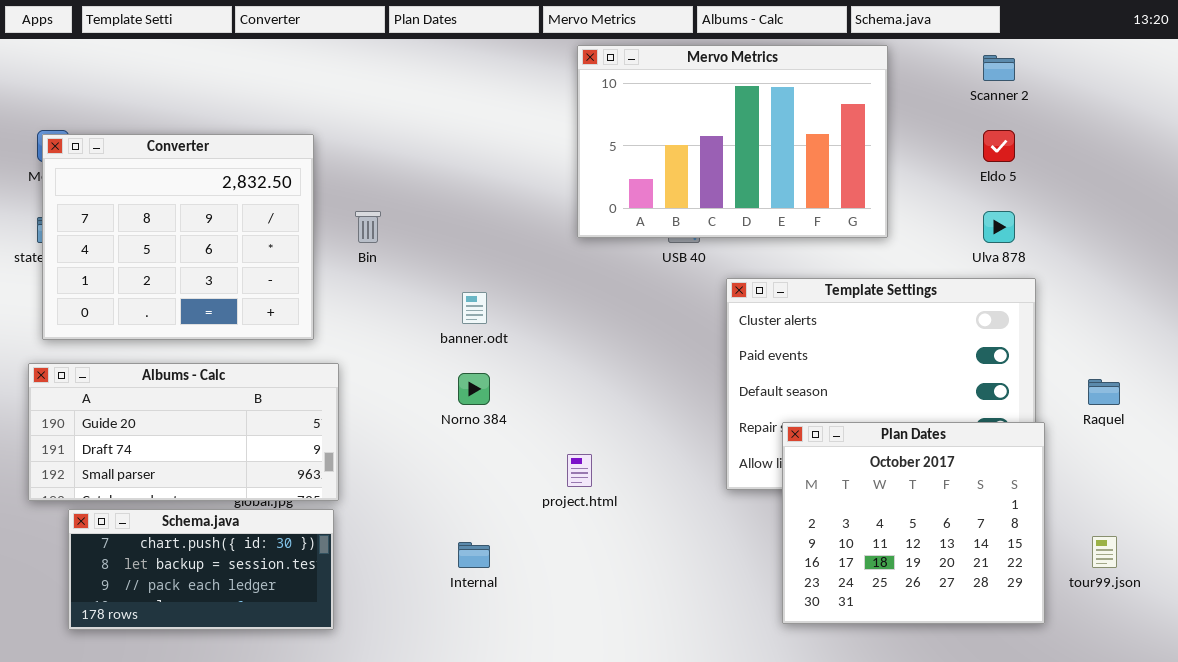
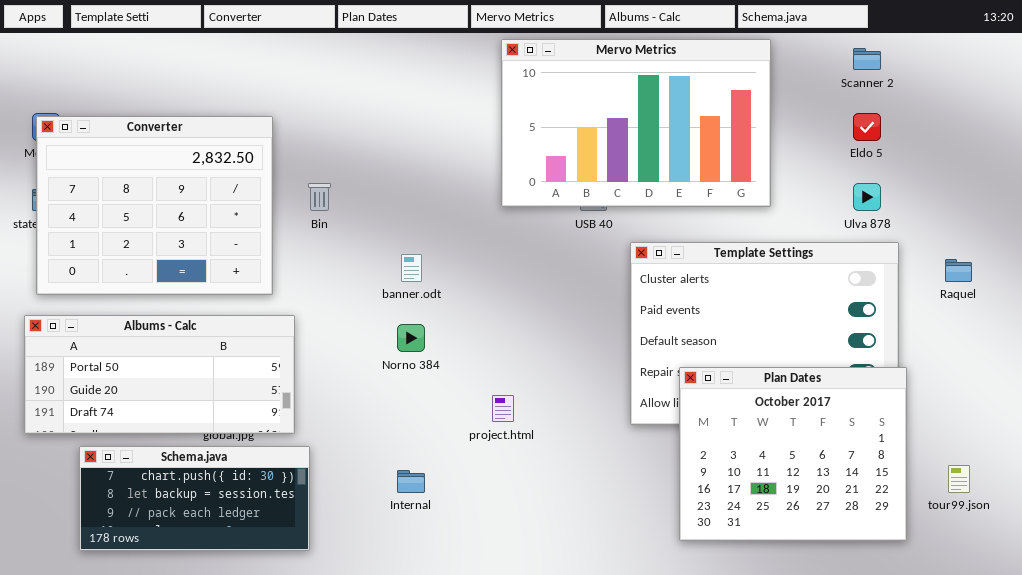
Albums - Calc: [28,363,339,501] -> [24,315,295,434], scrolled up 1 row
Raquel: [1088,379,1120,405] -> [945,259,972,282], moved
Schema.java: [68,509,334,630] -> [79,446,310,551], moved

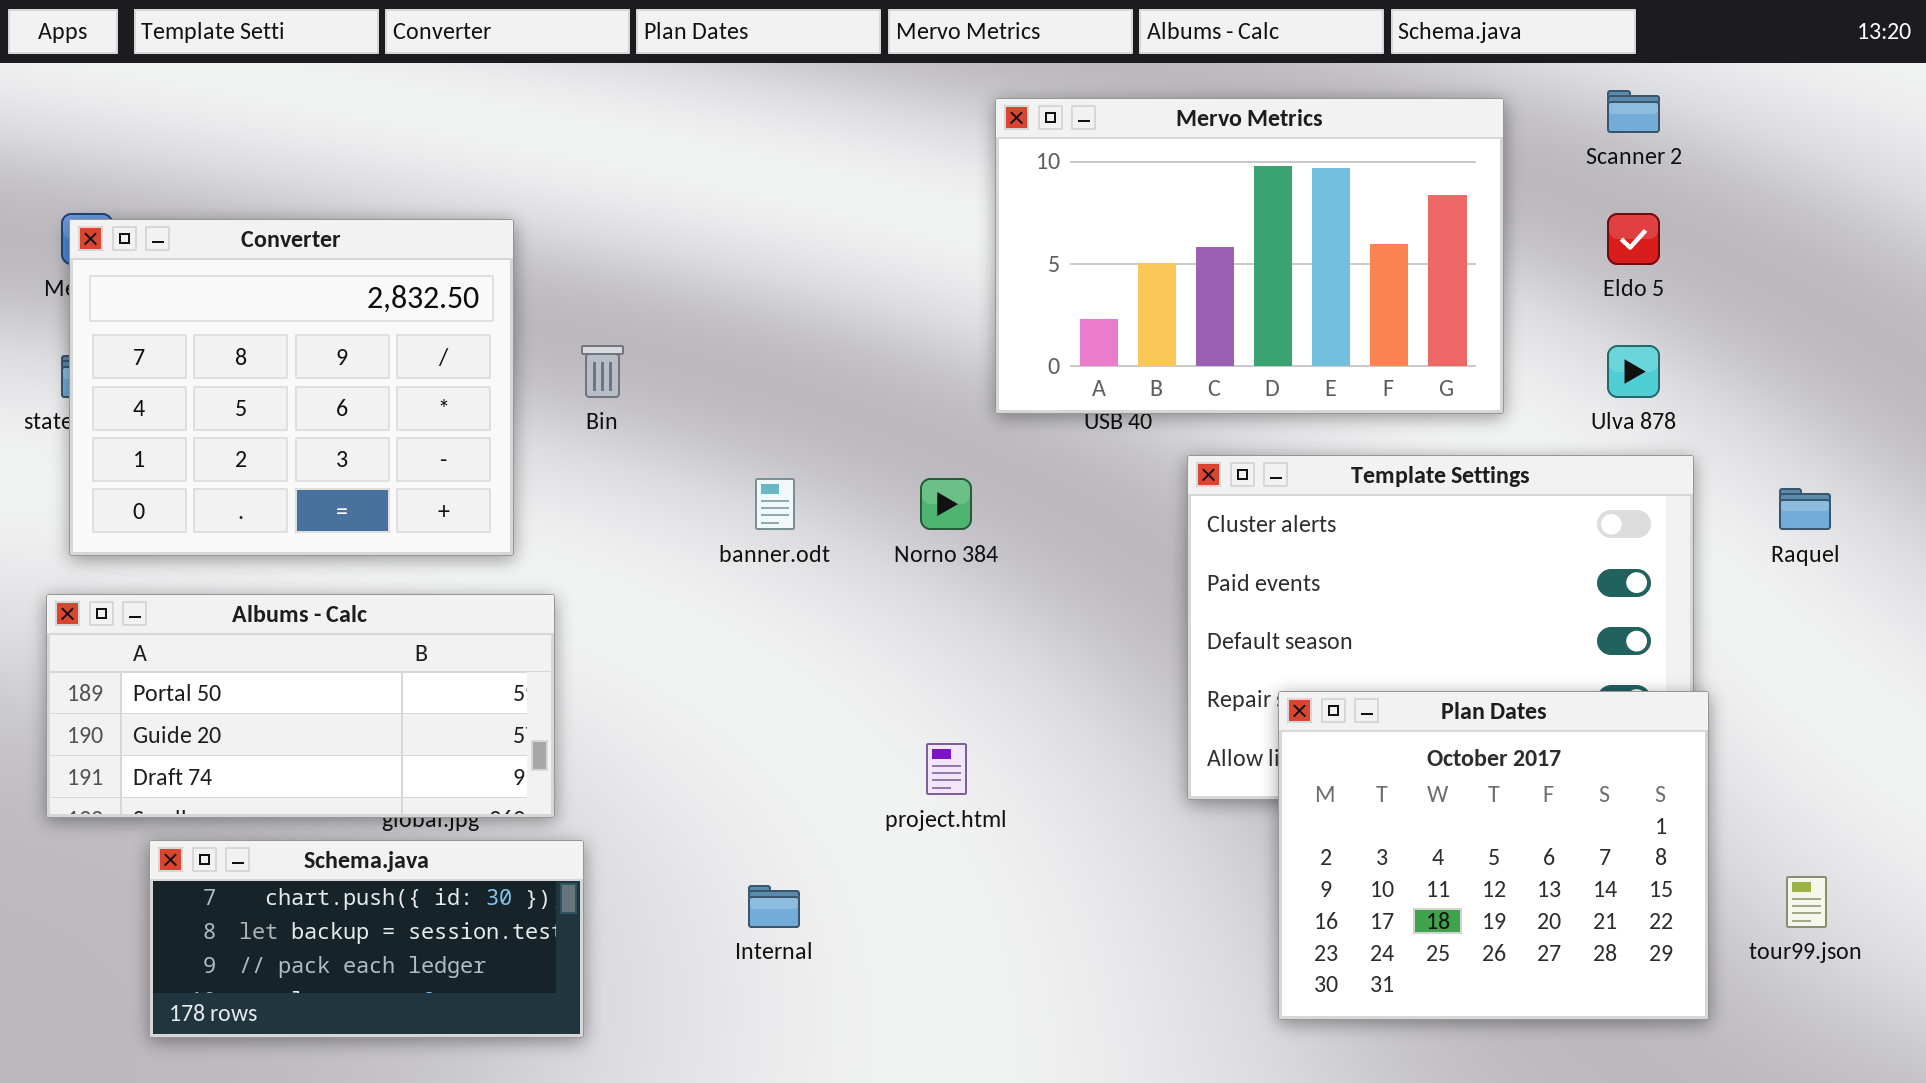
Mervo Metrics: [501,39,771,207] -> [995,98,1504,414], moved
Norno 384: [397,324,425,352] -> [920,478,972,530], moved

